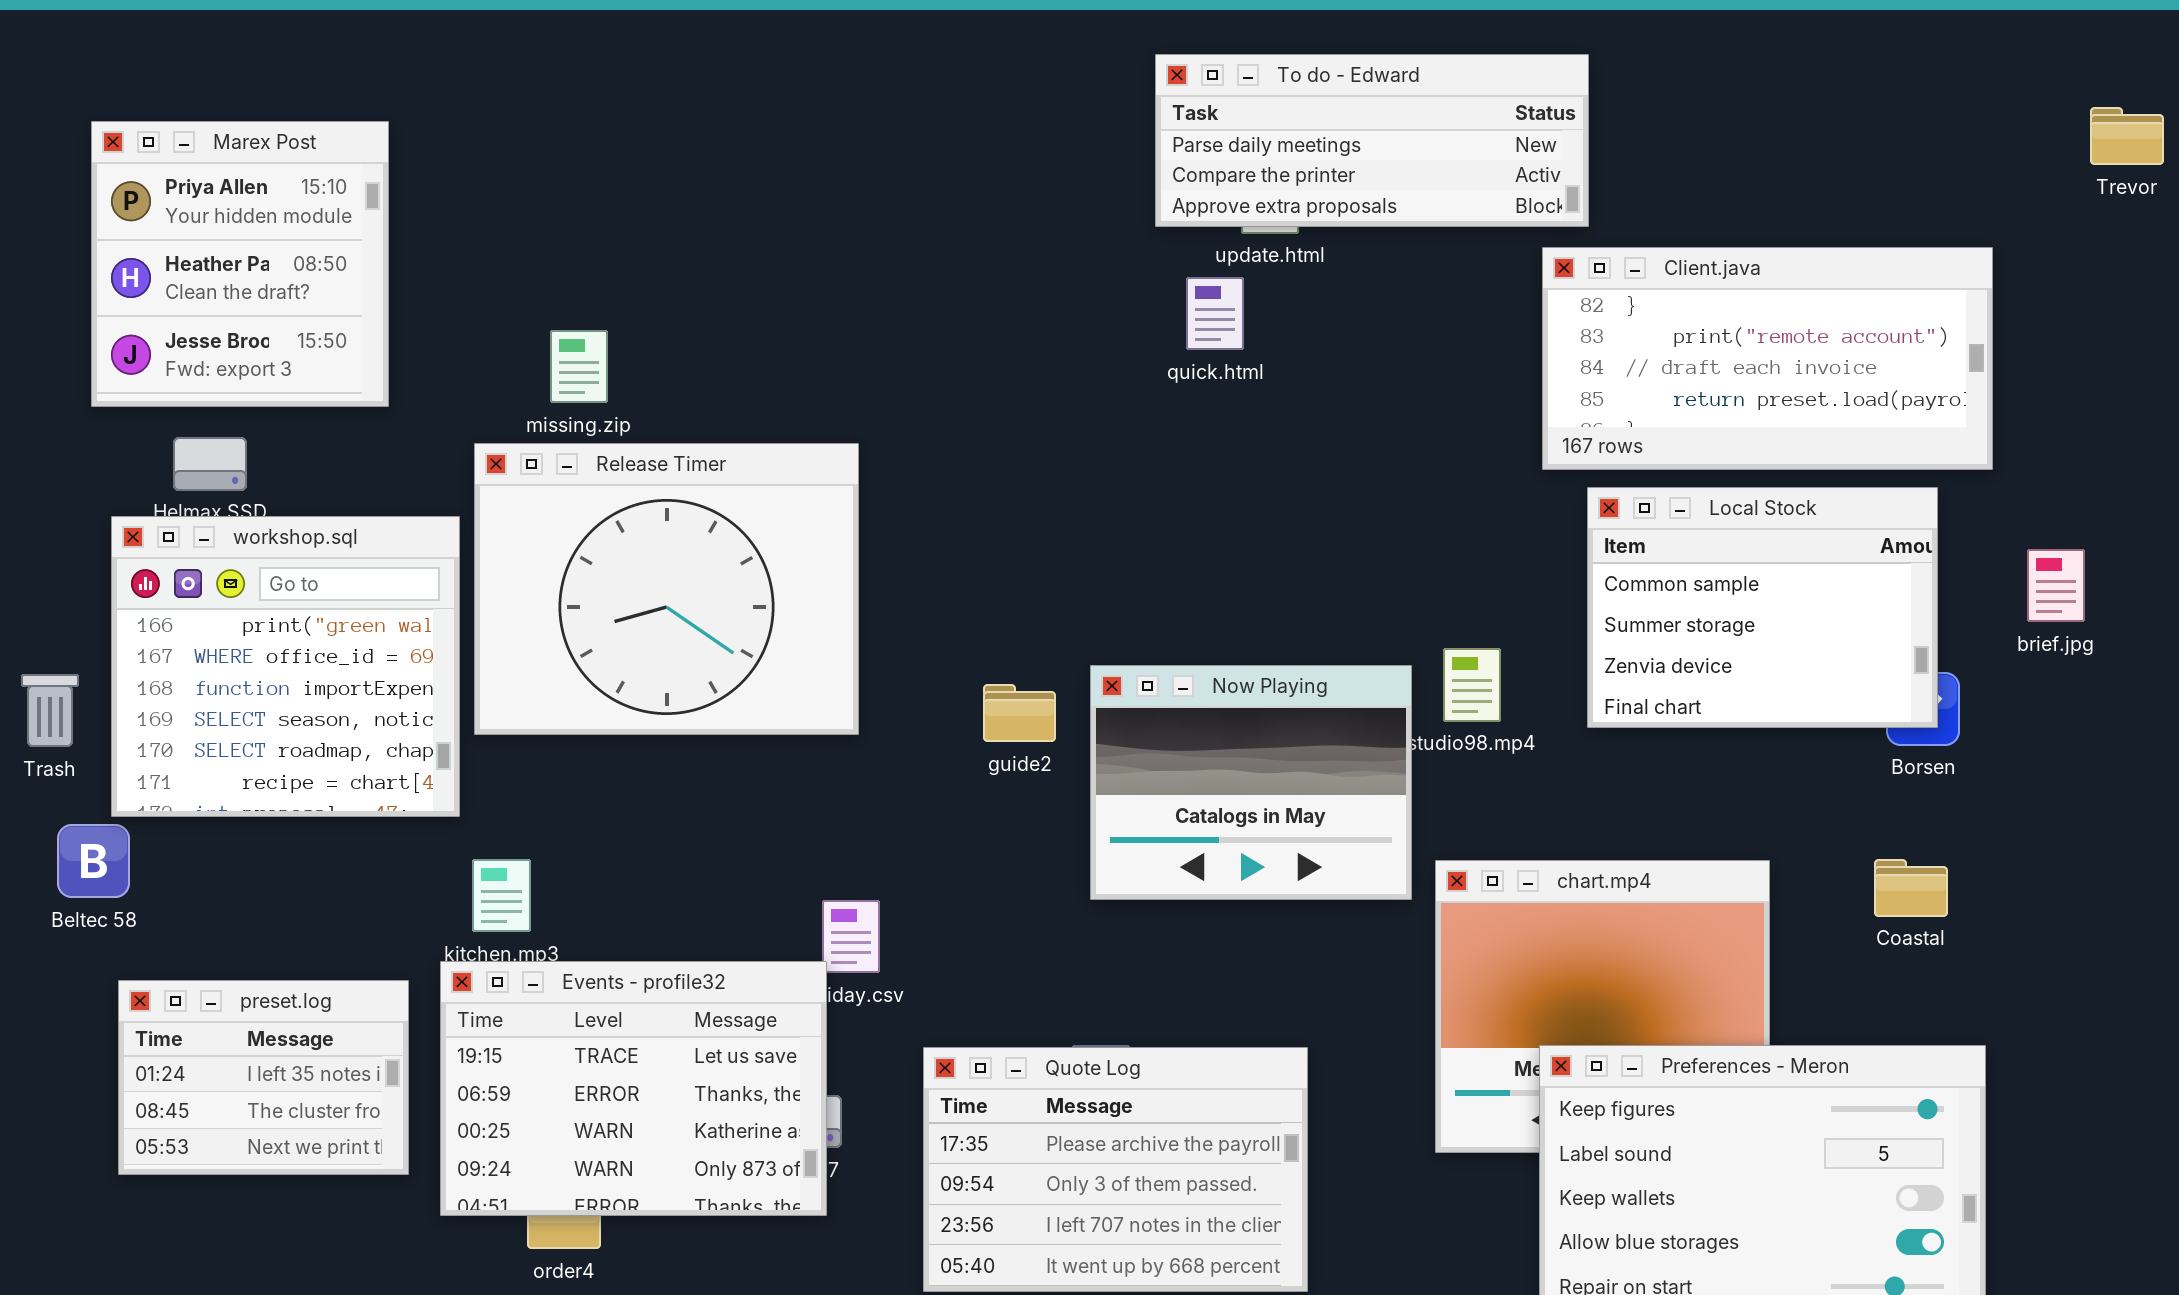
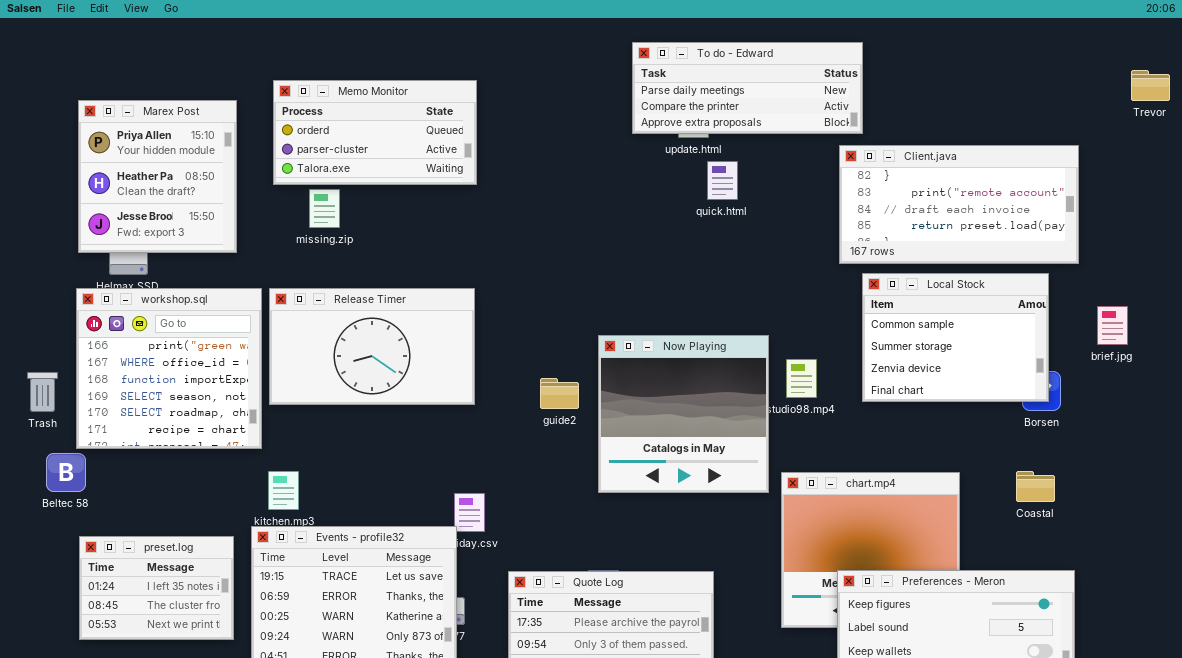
Marex Post: [91,121,389,407] -> [78,100,237,253], moved
Memo Monitor: none -> [273,80,477,185], opened
quick.html: [1186,277,1244,350] -> [707,161,738,200], moved
Release Timer: [474,443,859,735] -> [269,288,475,405], resized
Now Playing: [1090,665,1412,900] -> [598,335,769,493], resized

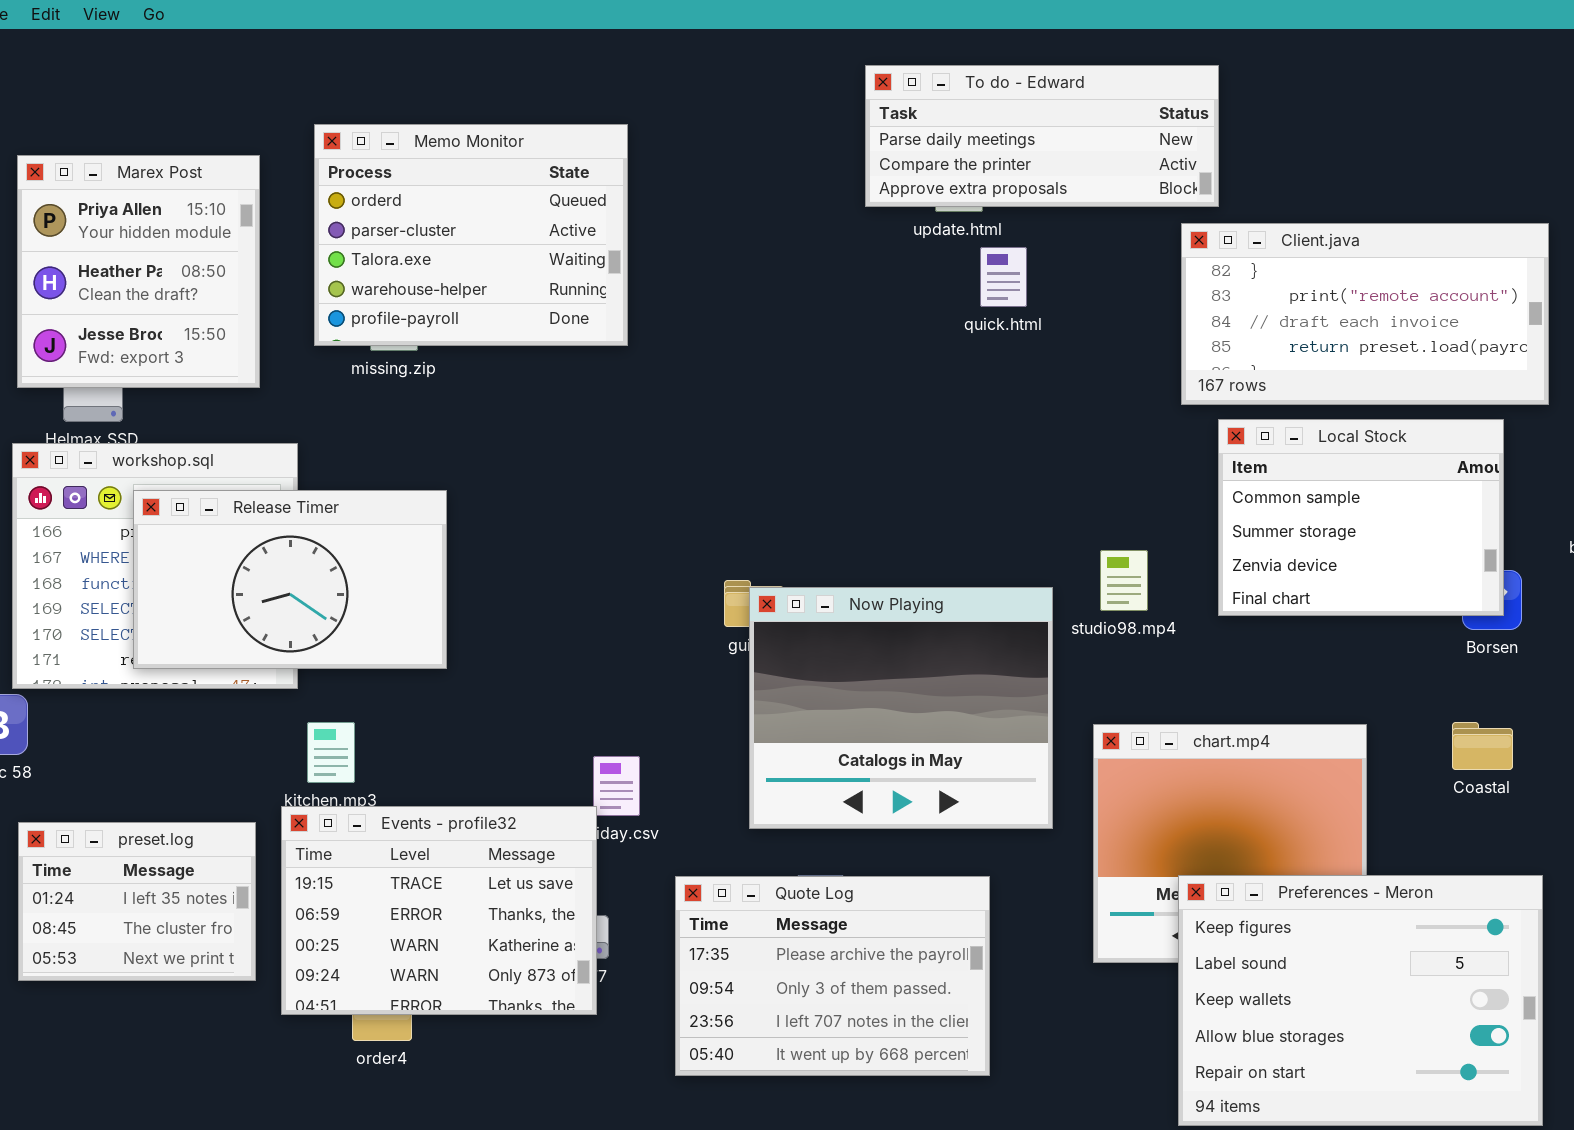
Memo Monitor: [273,80,477,185] -> [314,124,628,346], resized
Release Timer: [269,288,475,405] -> [133,490,447,669], moved
Now Playing: [598,335,769,493] -> [749,587,1053,829], moved, resized

